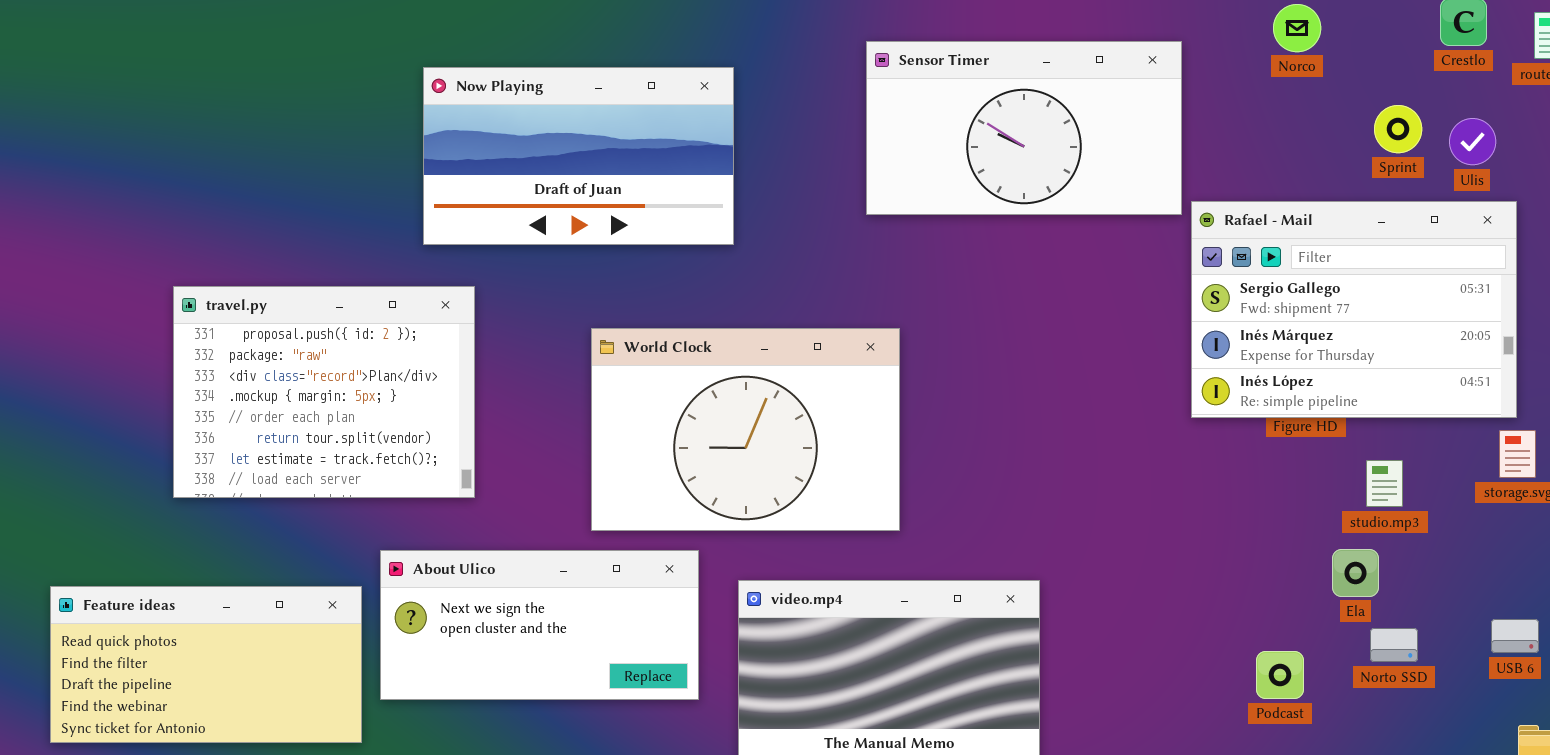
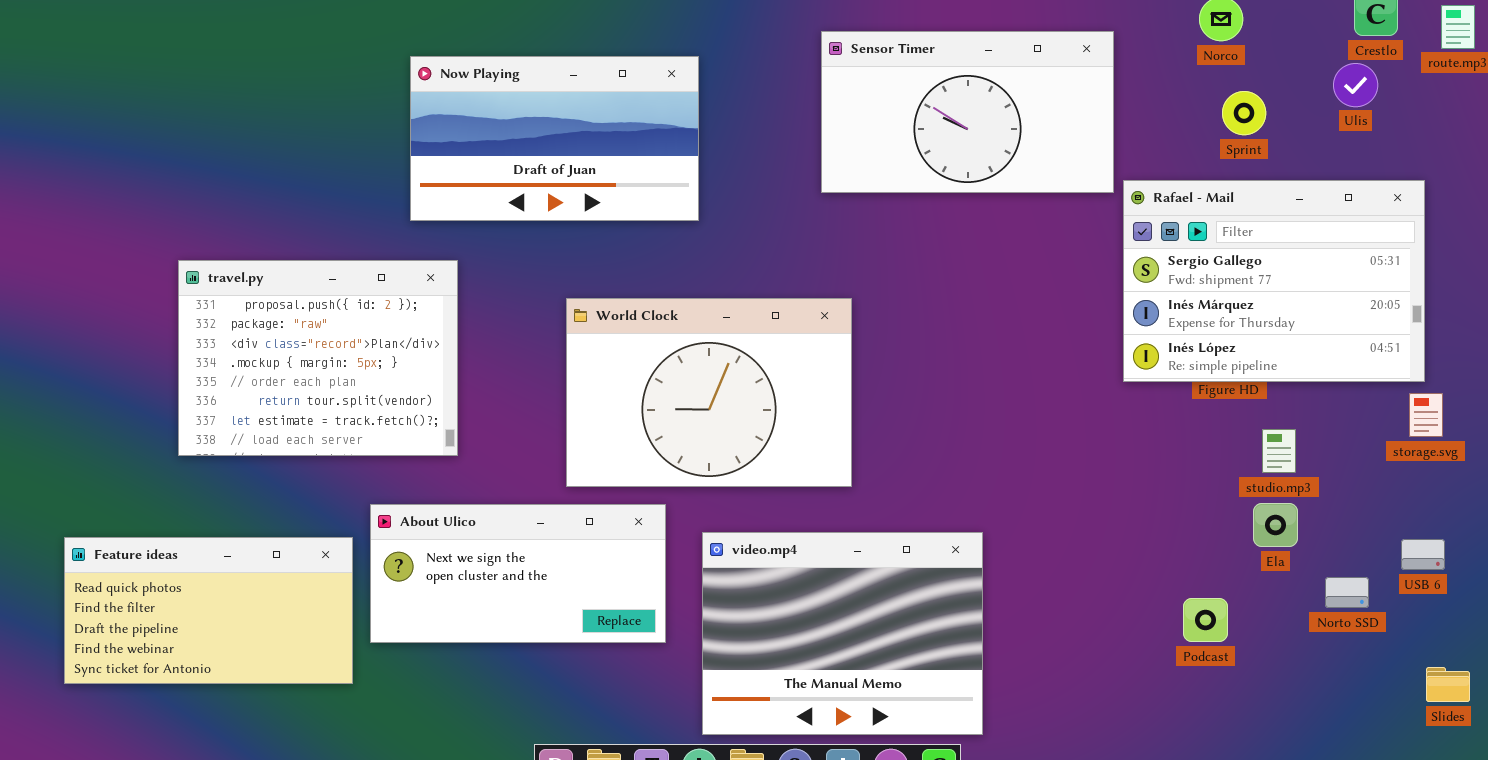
Sprint: [1374,105,1422,153] -> [1222,91,1266,135], moved
Ulis: [1449,118,1496,165] -> [1333,63,1378,107], moved
studio.mp3: [1366,460,1403,507] -> [1262,429,1296,473], moved
USB 6: [1491,619,1539,653] -> [1401,539,1445,570], moved
Norto SSD: [1370,628,1418,662] -> [1325,577,1369,608], moved

